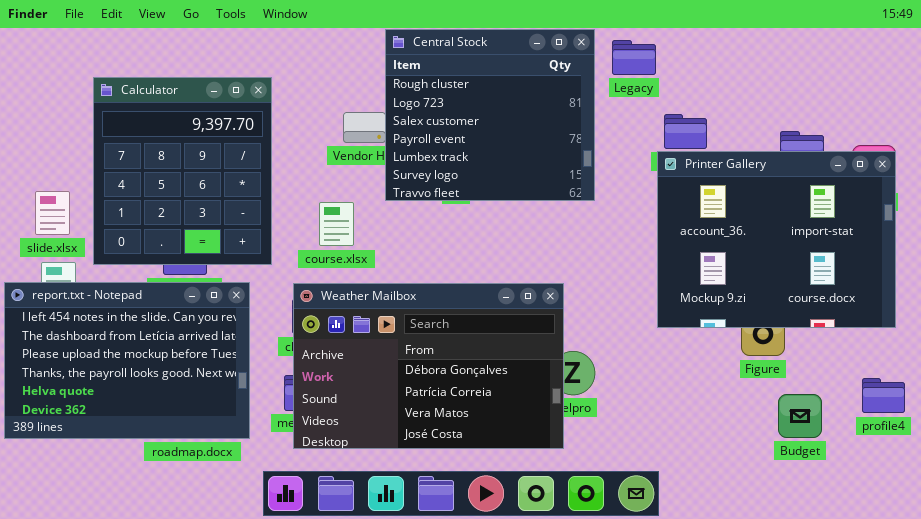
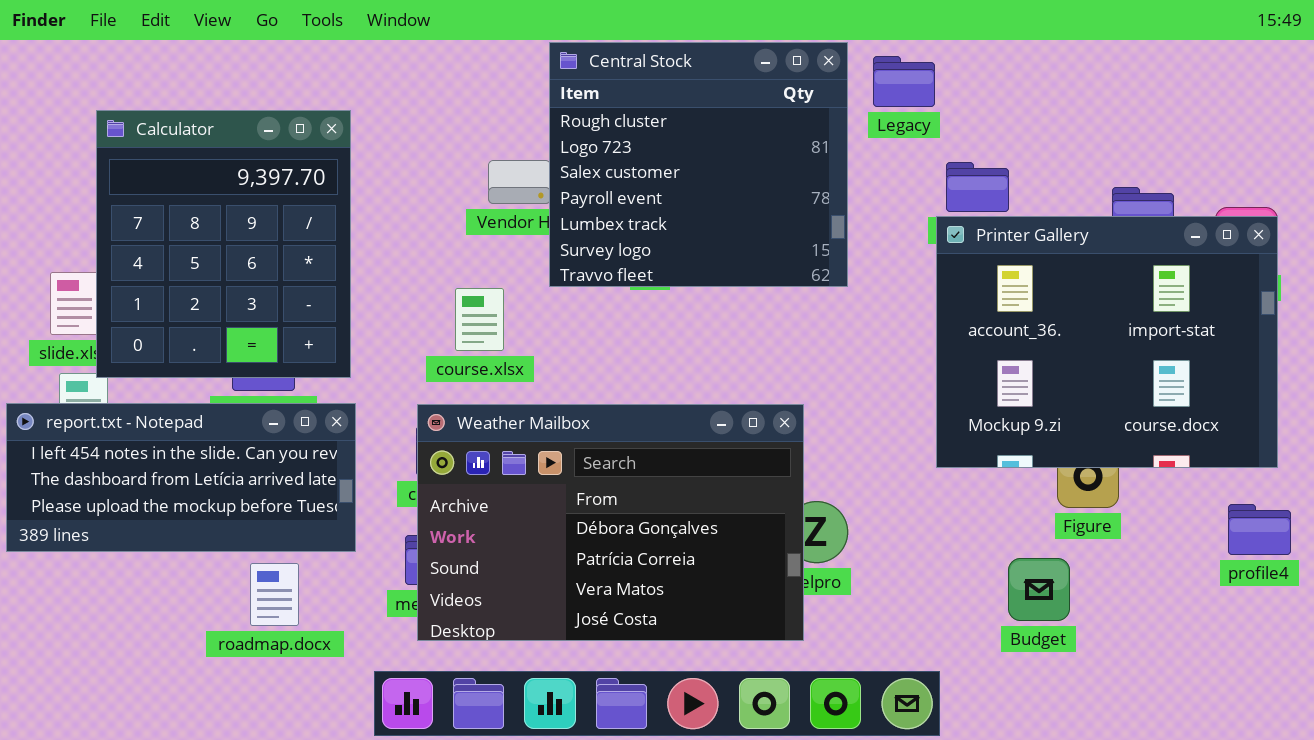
Calculator: [93,77,272,265] -> [96,110,351,378], moved
report.txt - Notepad: [4,282,250,439] -> [6,403,356,552], resized
profile4: [862,378,905,413] -> [1228,504,1291,555], moved
Budget: [778,394,822,438] -> [1008,558,1070,621], moved

